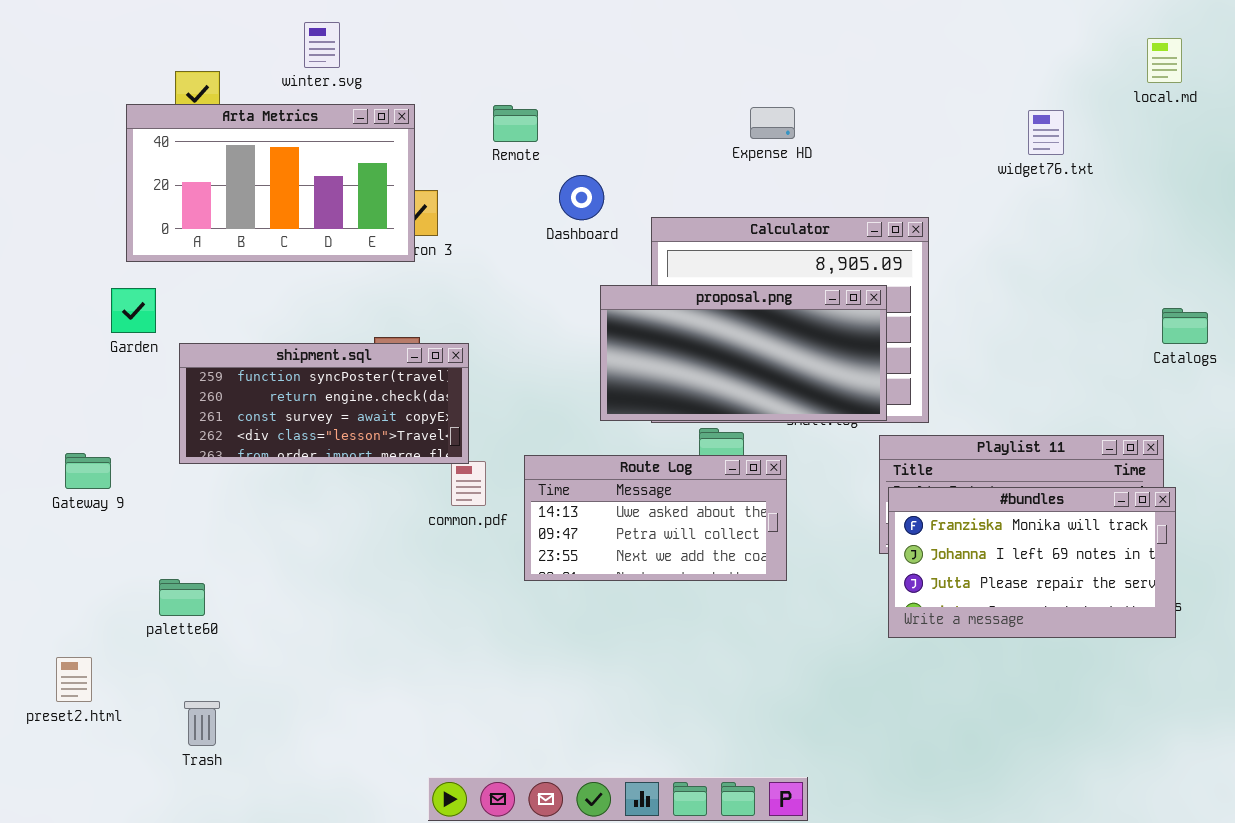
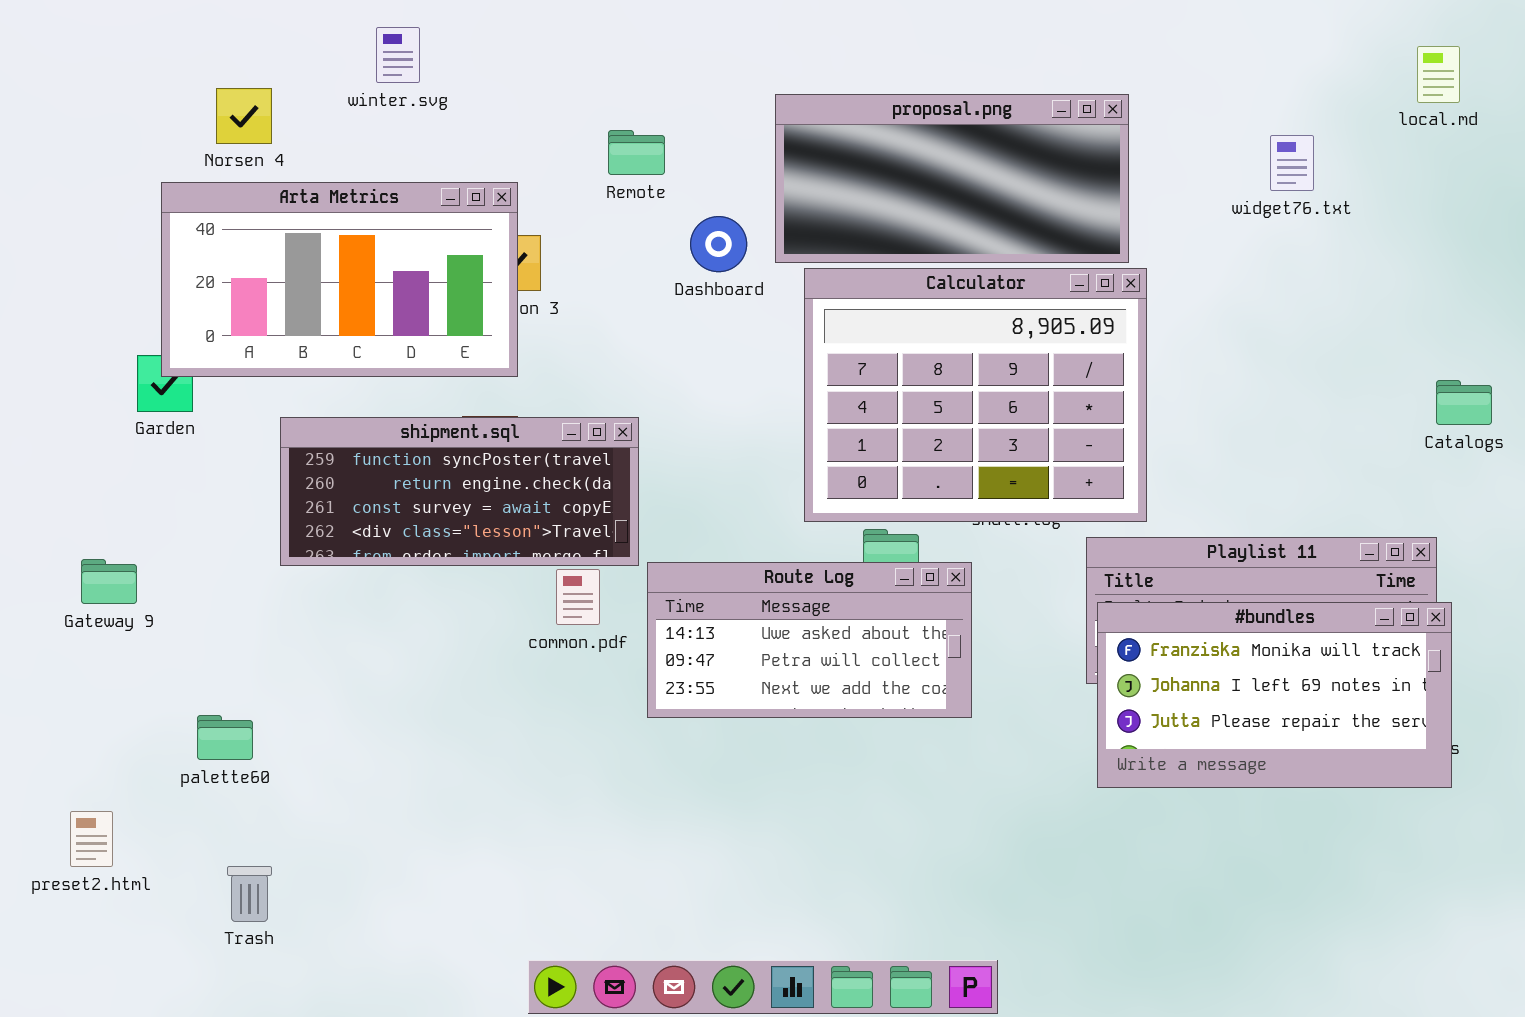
Arta Metrics: [126,104,415,262] -> [161,182,518,377], moved
proposal.png: [600,285,887,421] -> [775,94,1129,263], moved
shipment.sql: [179,343,469,464] -> [280,417,639,566], moved

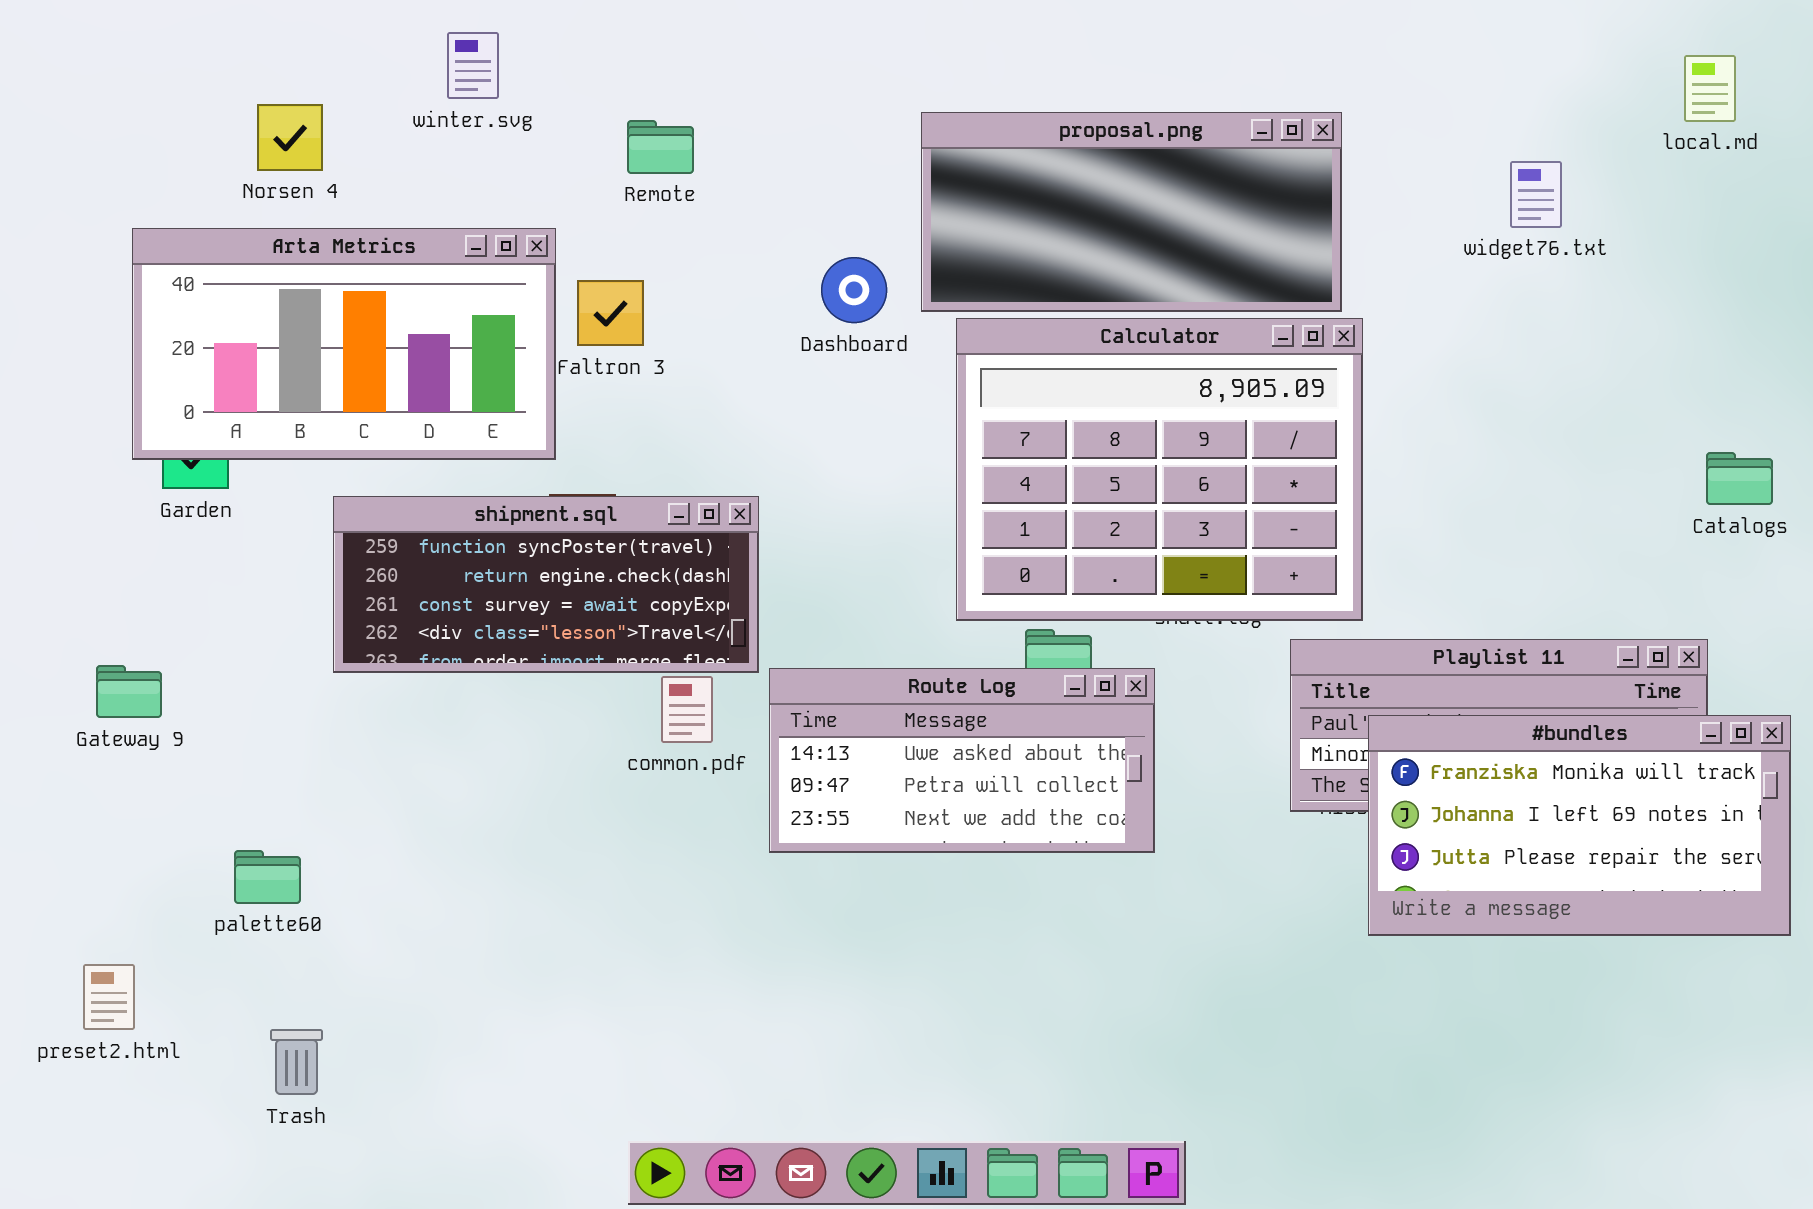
Remote: [608,130,665,175] -> [627,120,694,174], moved
Arta Metrics: [161,182,518,377] -> [132,228,556,460], moved
#bundles: [1097,602,1452,788] -> [1368,715,1791,936], moved

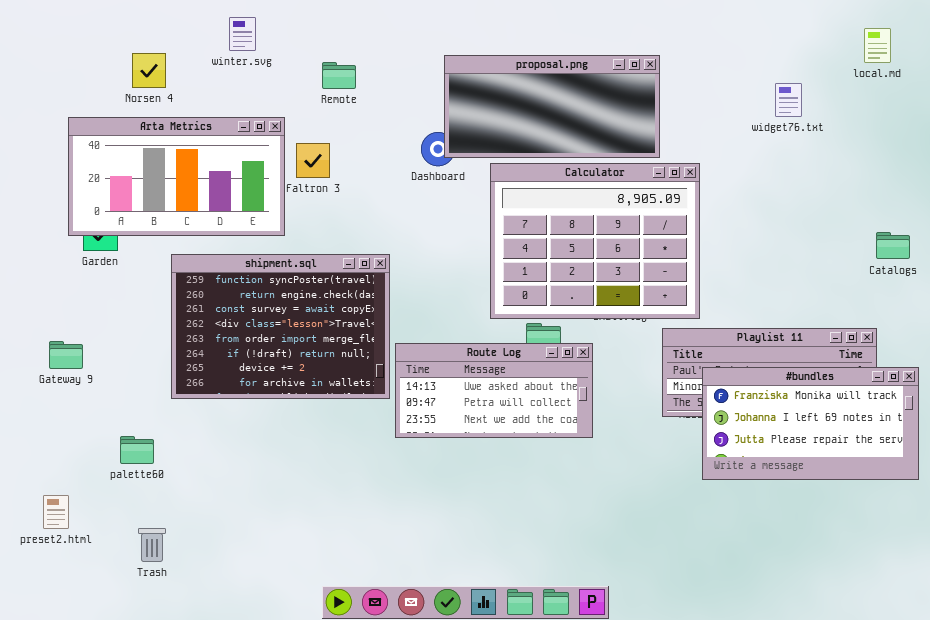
proposal.png: [921,112,1342,312] -> [444,55,660,158], moved
shipment.sql: [333,496,759,673] -> [171,254,390,399], resized

